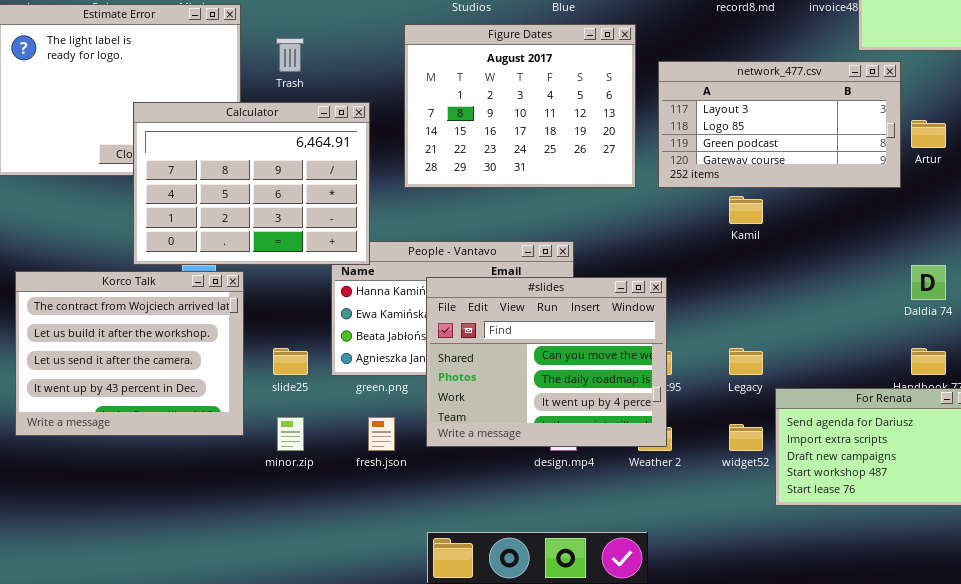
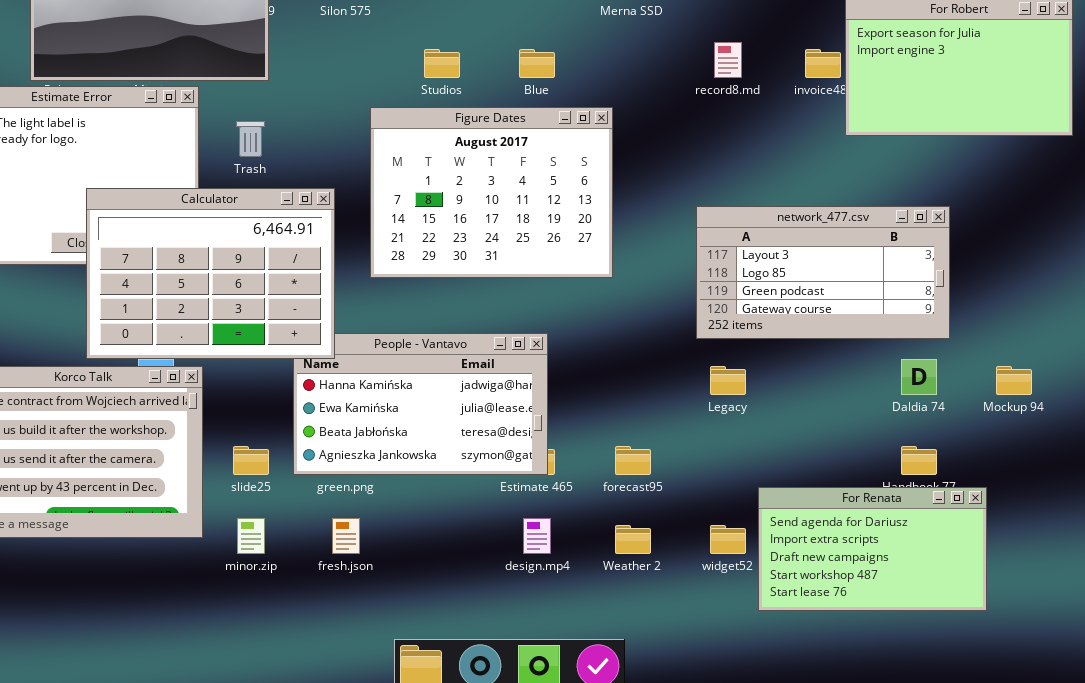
network_477.csv: [658,61,901,188] -> [696,206,950,339], moved
#slides: [426,277,667,447] -> none, closed
Legacy: [729,348,763,375] -> [710,366,746,395], moved

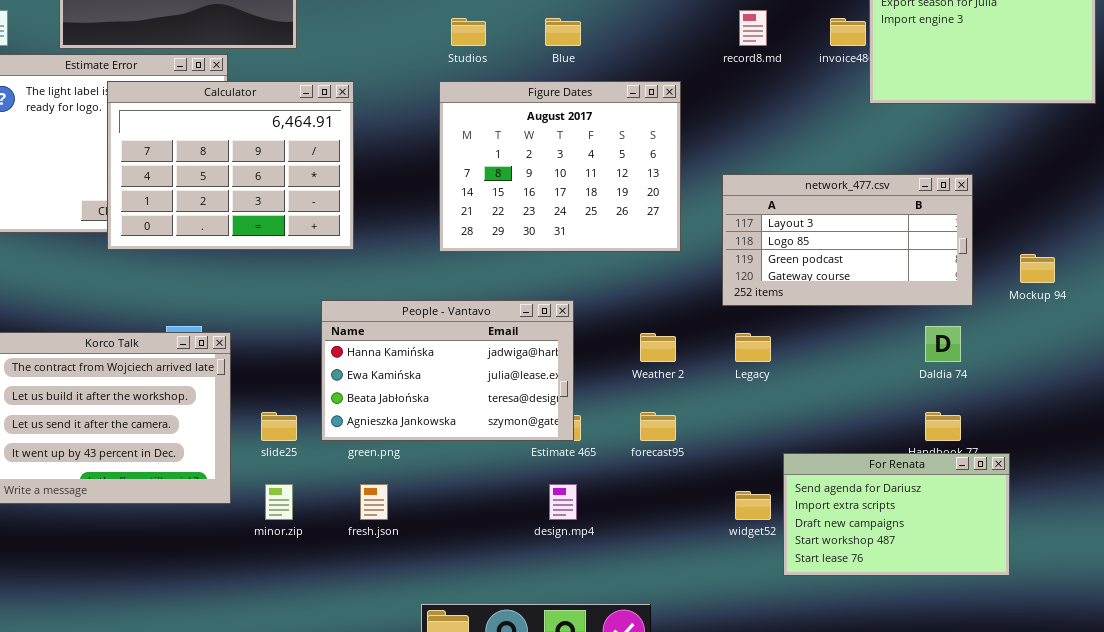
Figure Dates: [370,107,613,278] -> [439,81,681,252], moved
Calculator: [86,188,335,359] -> [107,81,354,250], moved
Mockup 94: [996,366,1032,395] -> [1020,254,1055,283], moved
Weather 2: [615,525,651,554] -> [640,333,676,362], moved

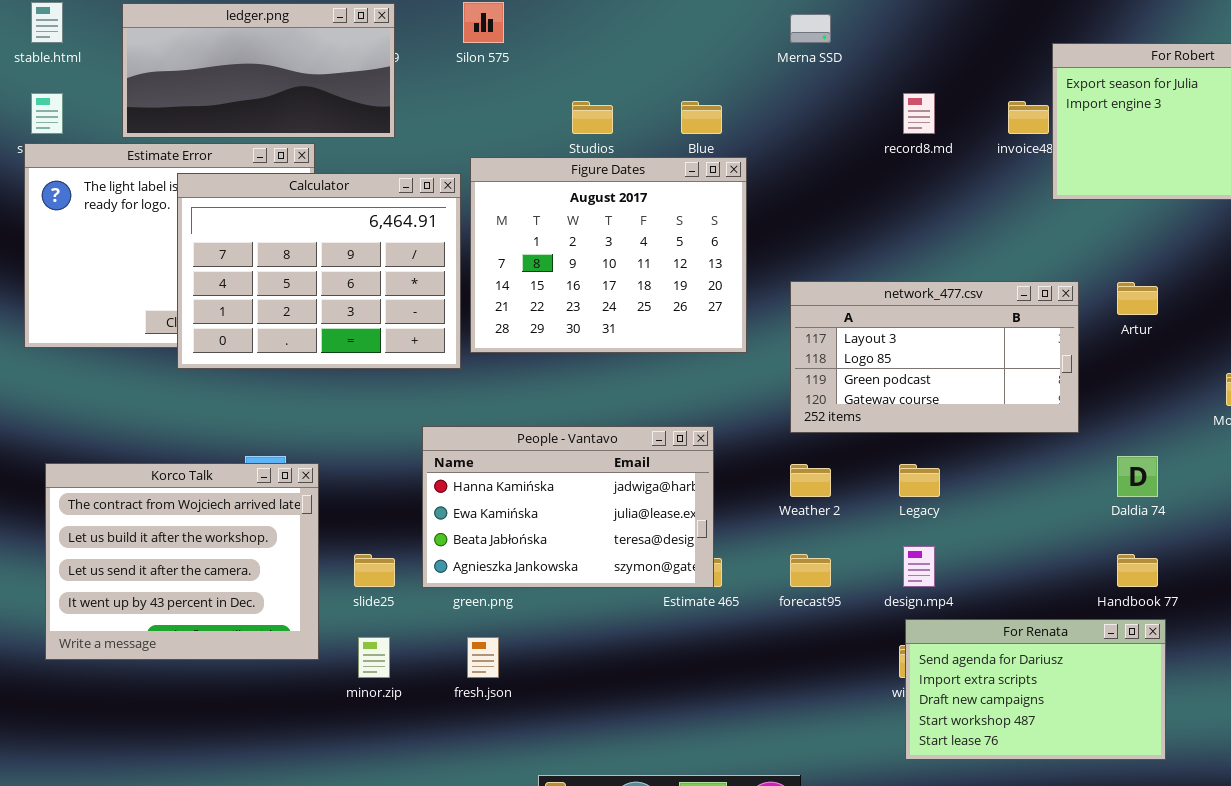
Figure Dates: [439,81,681,252] -> [470,157,747,353], moved
network_477.csv: [722,174,973,306] -> [790,281,1079,433], moved
For Renata: [783,453,1010,576] -> [905,619,1166,760], moved
design.mp4: [549,484,577,520] -> [903,546,935,587], moved

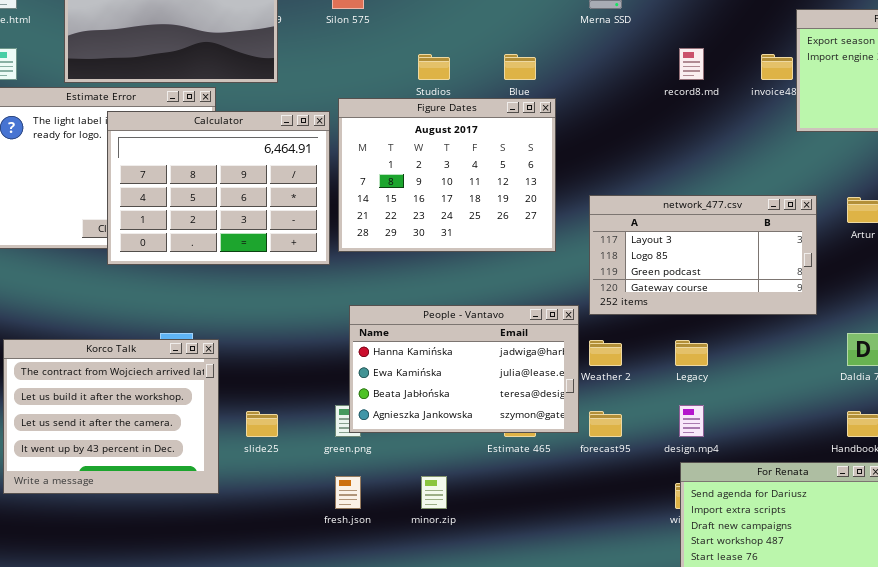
People - Vantavo: [422,426,714,588] -> [349,305,579,433], moved
minor.zip: [358,637,390,678] -> [421,476,447,509], moved

